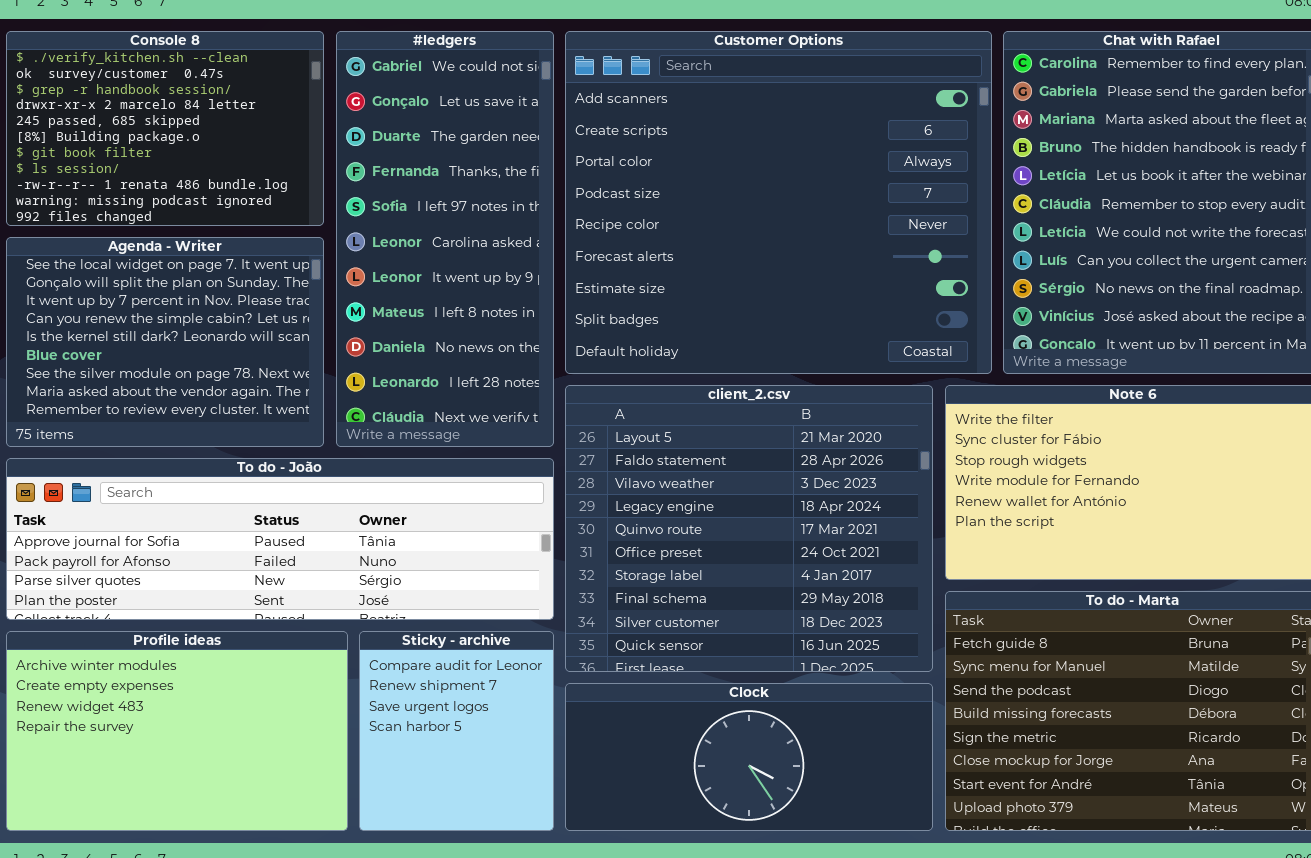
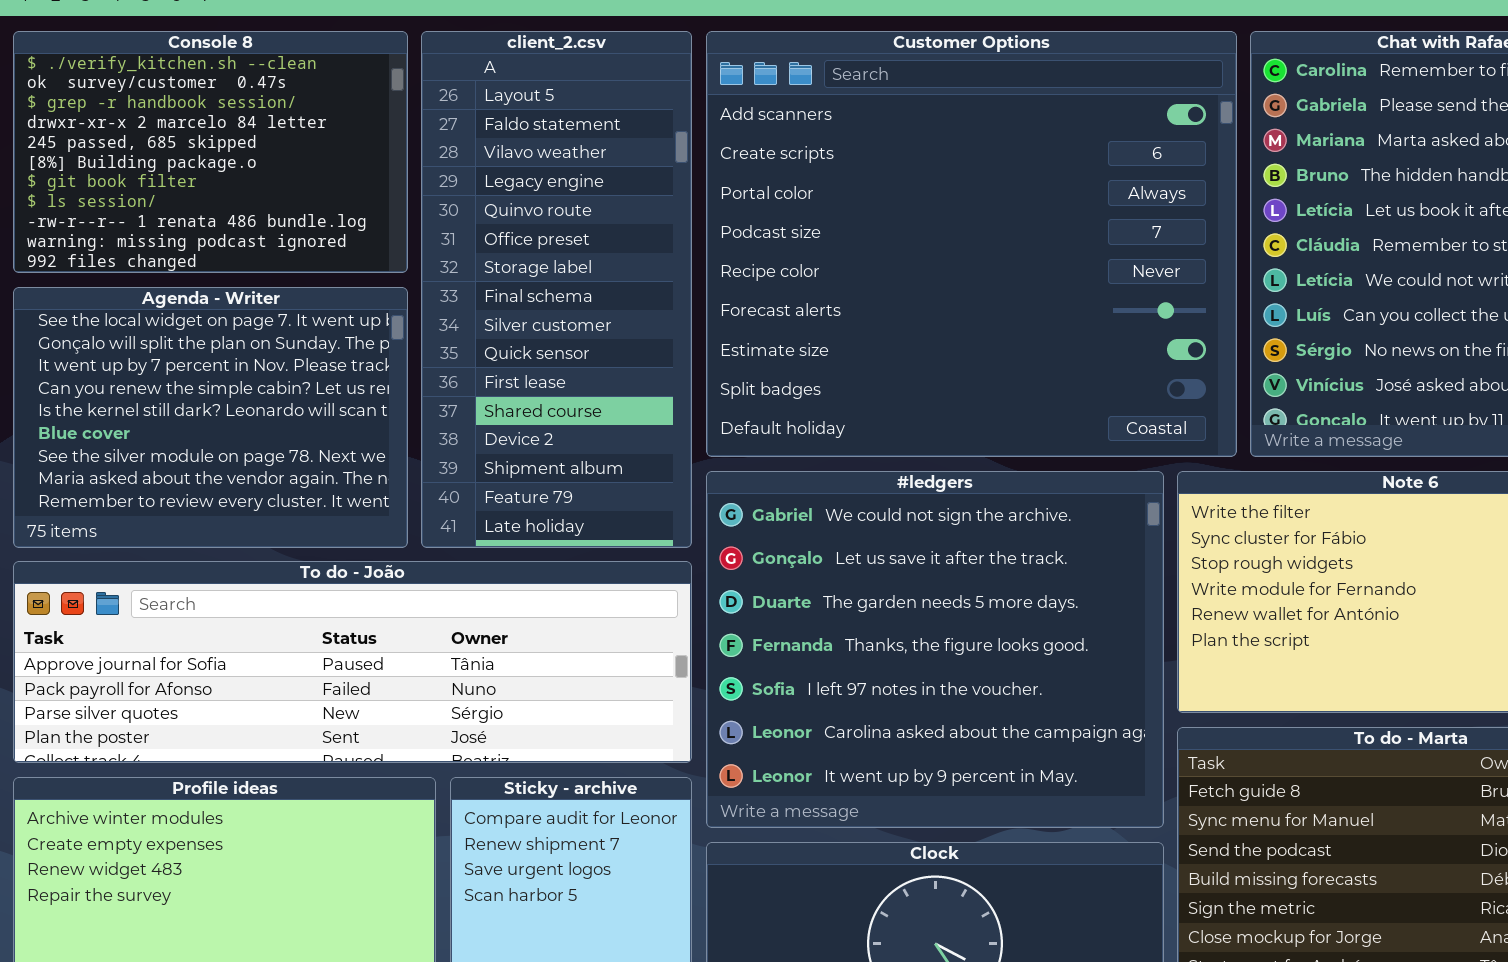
#ledgers: [336,31,554,447] -> [706,471,1164,828], moved, resized
client_2.csv: [565,385,933,672] -> [421,31,692,548], moved, resized

